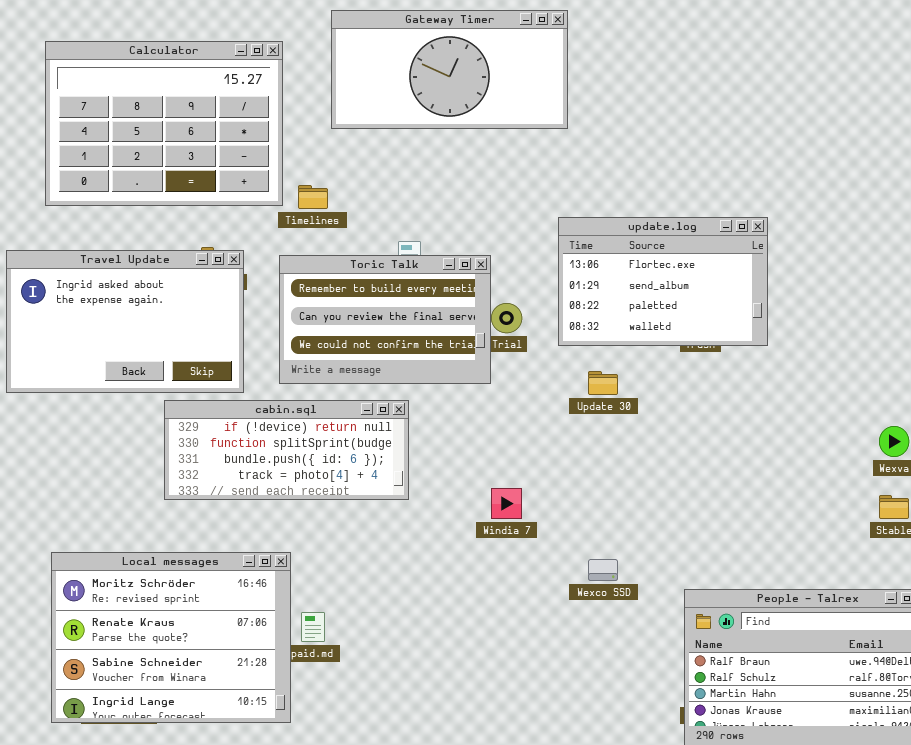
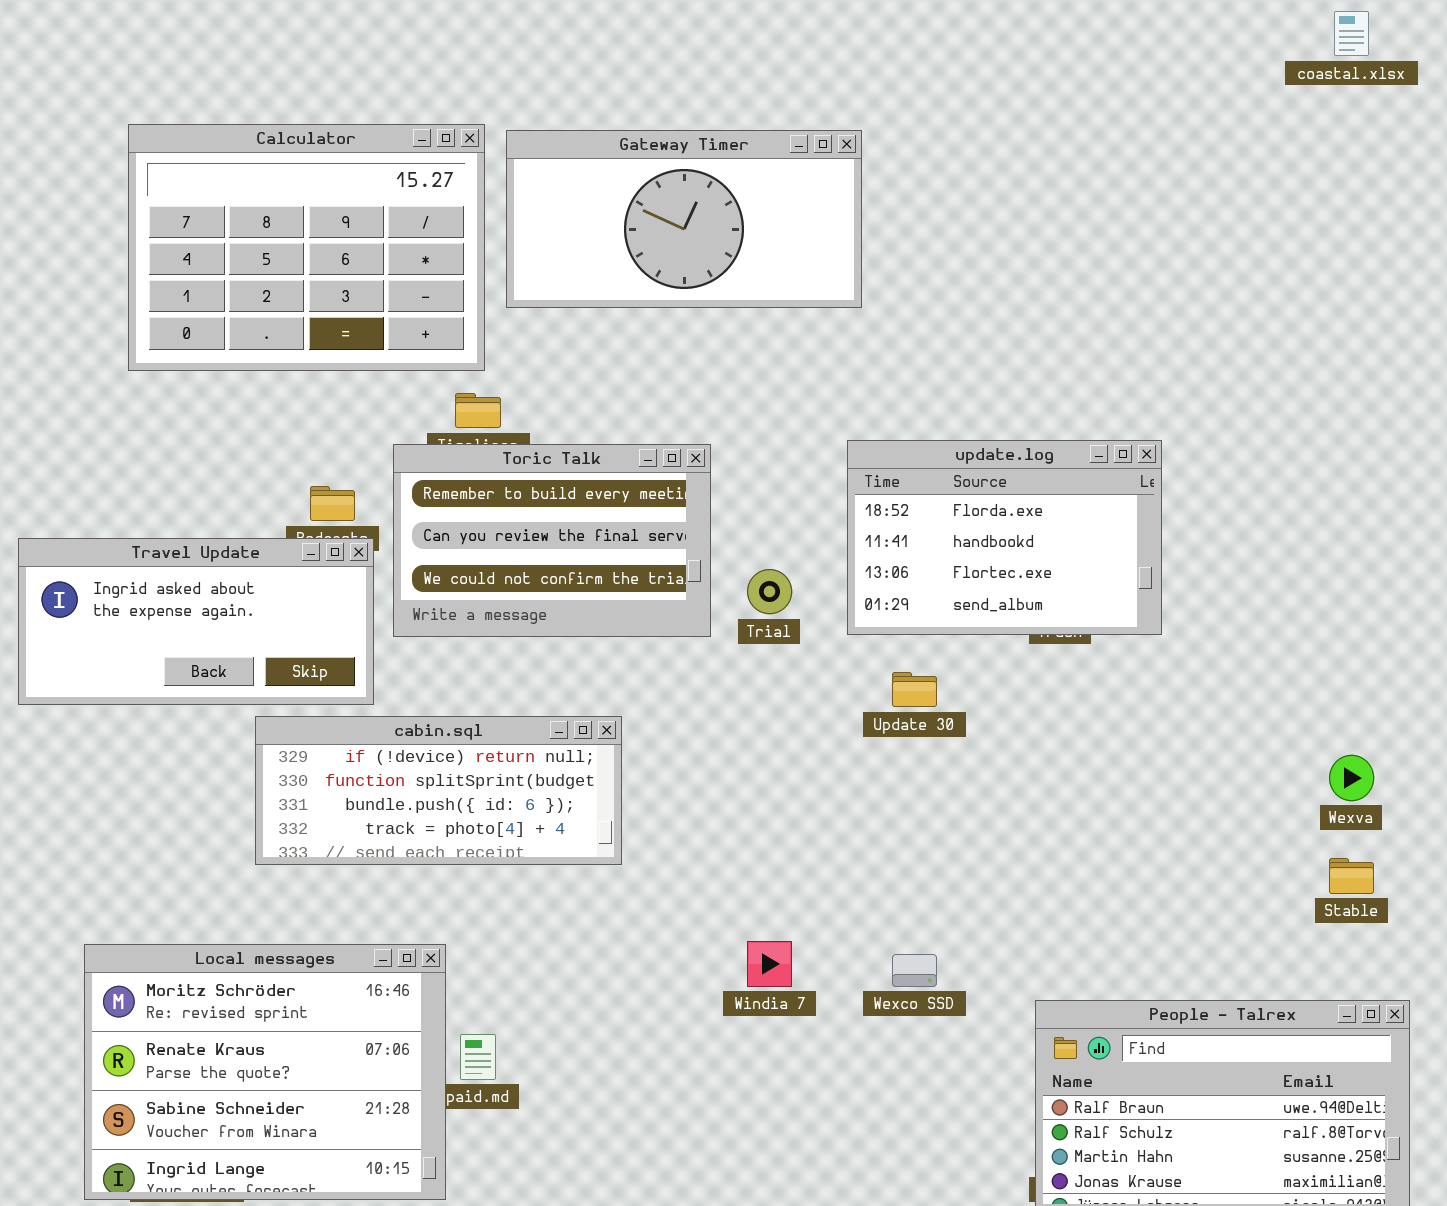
Calculator: [45,41,283,206] -> [128,124,485,371], moved
update.log: [558,217,768,346] -> [847,440,1162,635], scrolled up 2 rows
Travel Update: [6,250,244,393] -> [18,538,374,705], resized
Toric Talk: [279,255,491,384] -> [393,444,711,637], moved
Windia 7: [491,488,522,519] -> [747,941,792,987], moved

